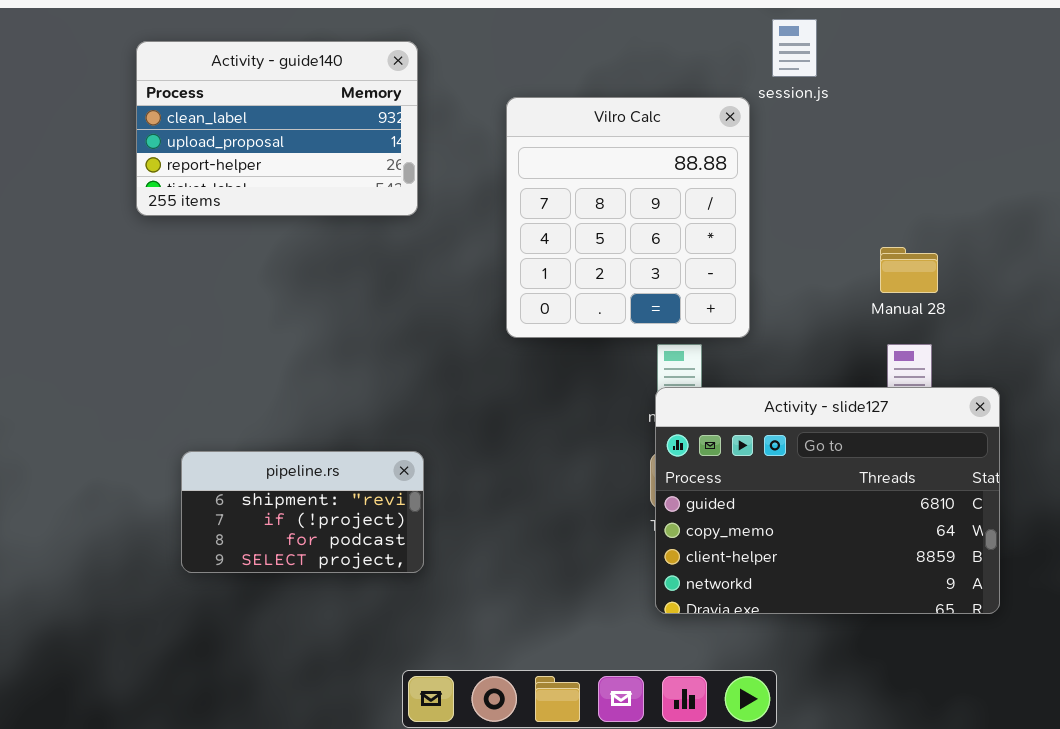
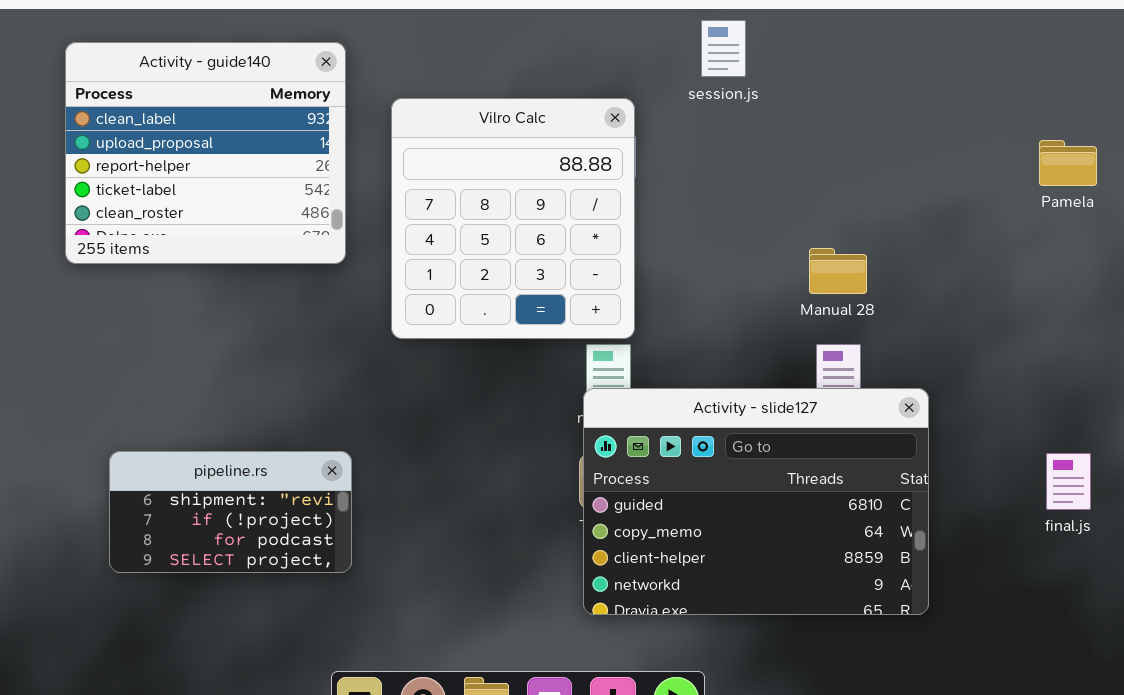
Activity - guide140: [136,41,418,216] -> [65,42,346,264], resized
Vilro Calc: [506,97,750,338] -> [391,98,635,339], moved

